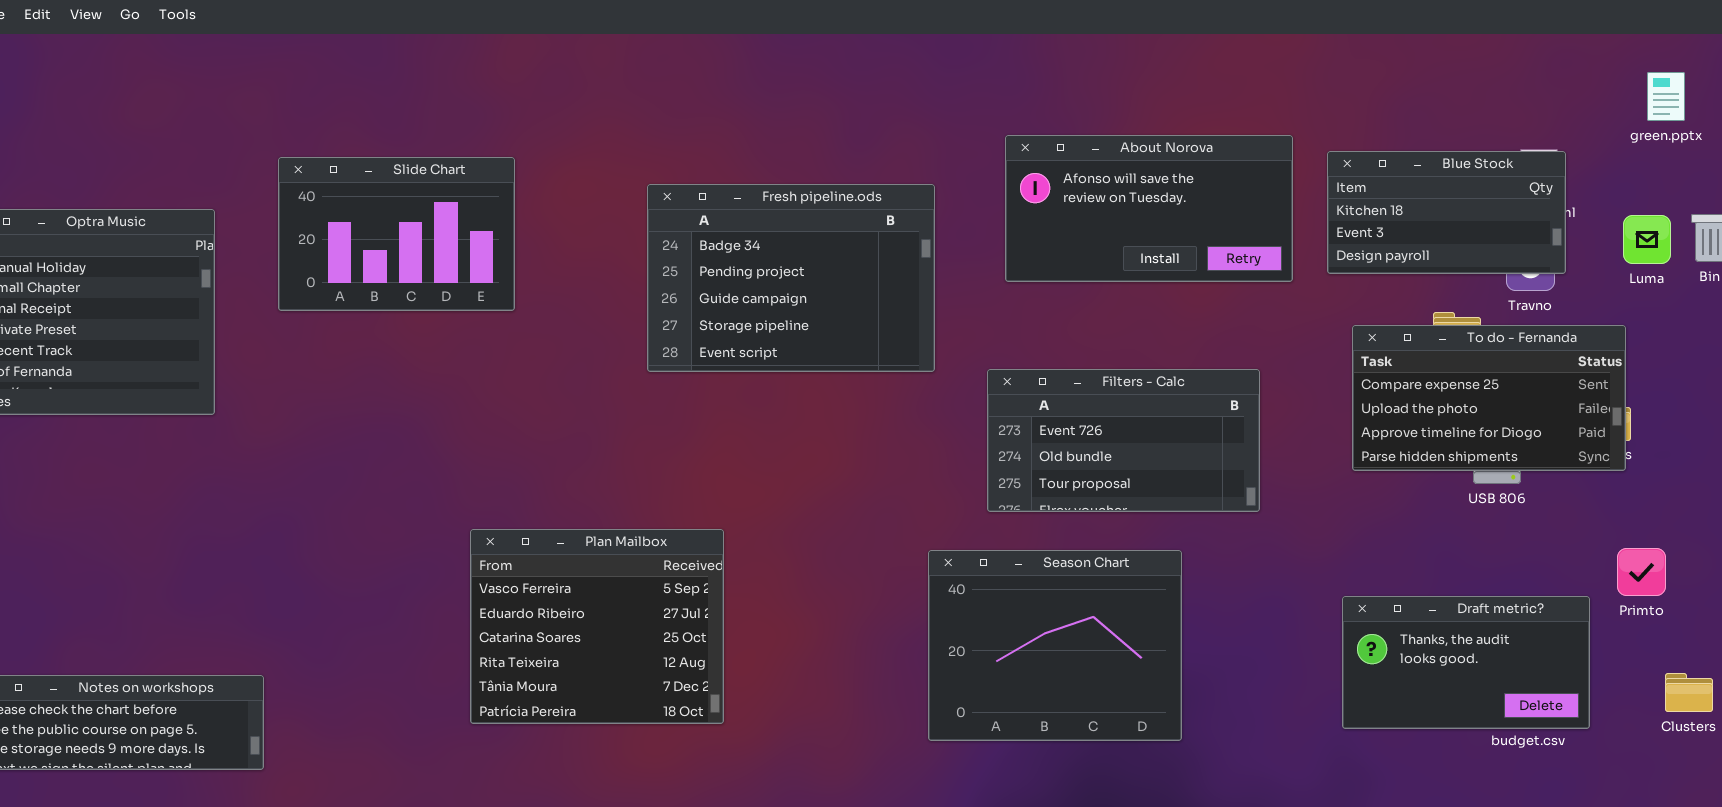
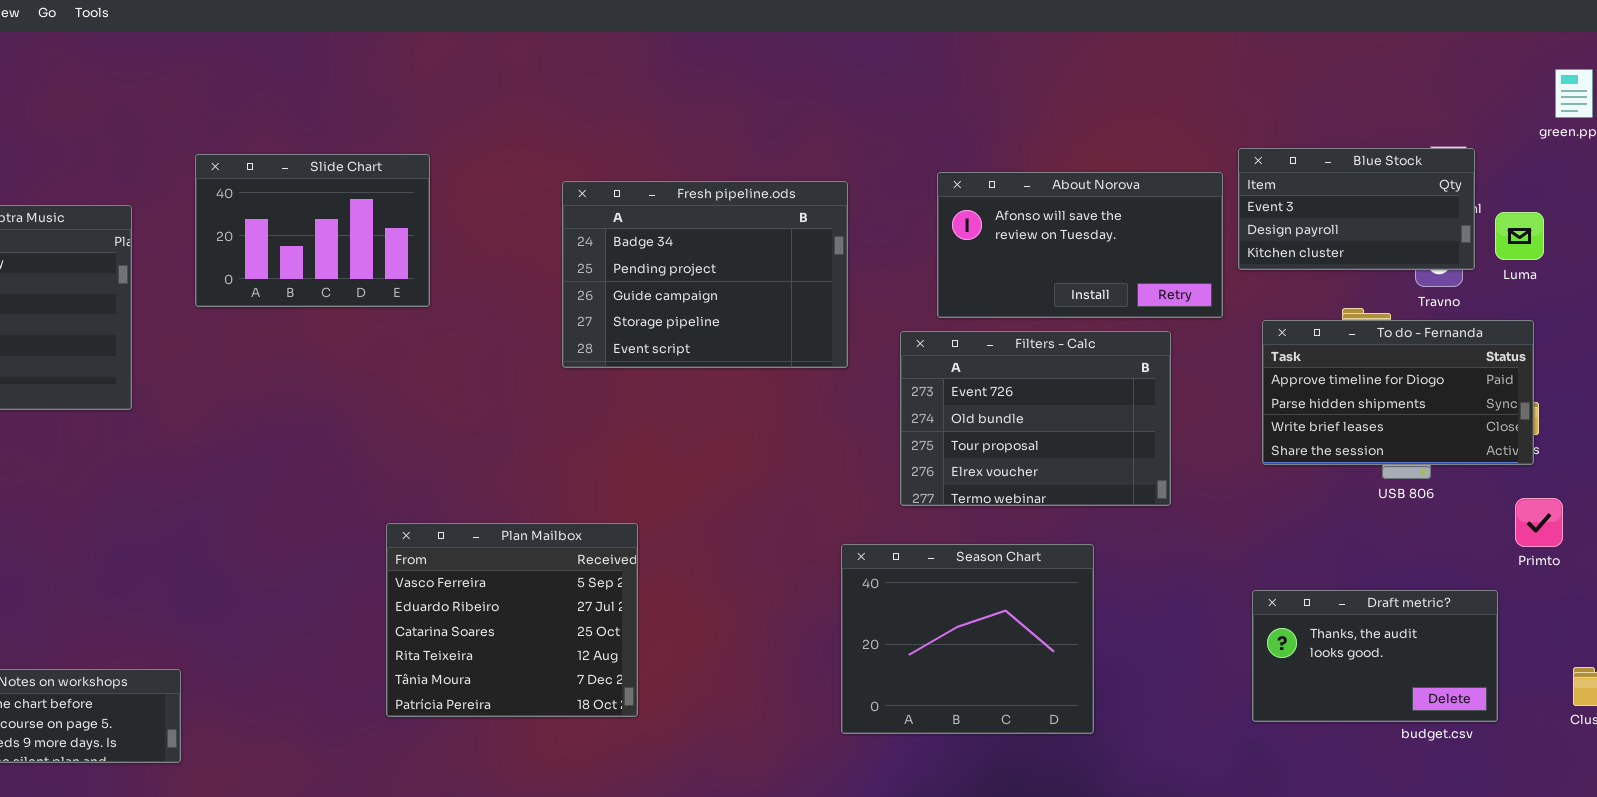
About Norova: [1005,135,1293,282] -> [937,172,1223,318], moved
Blue Stock: [1327,151,1566,274] -> [1238,148,1475,270], scrolled down 1 row
Luma: [1623,215,1671,264] -> [1495,212,1544,260], moved
To do - Fernanda: [1352,325,1626,471] -> [1262,320,1534,465], scrolled down 2 rows
Filters - Calc: [987,369,1260,512] -> [900,331,1171,506], resized
Primto: [1617,548,1666,596] -> [1515,498,1563,547], moved

